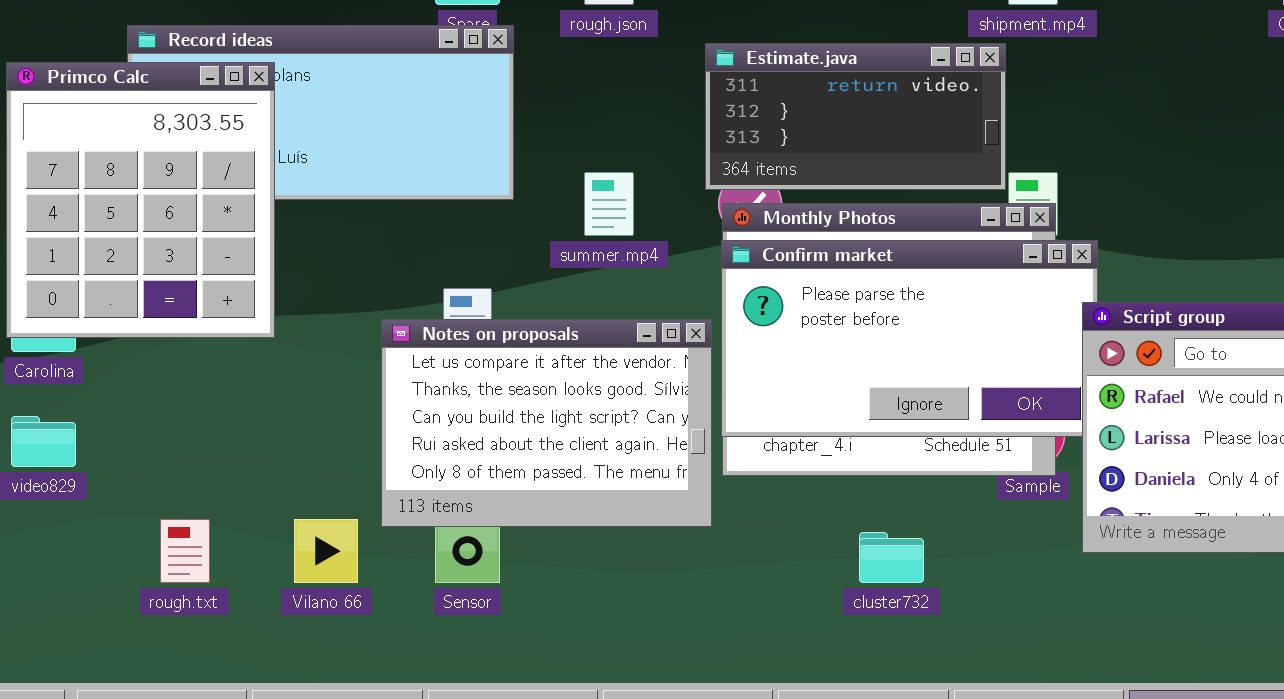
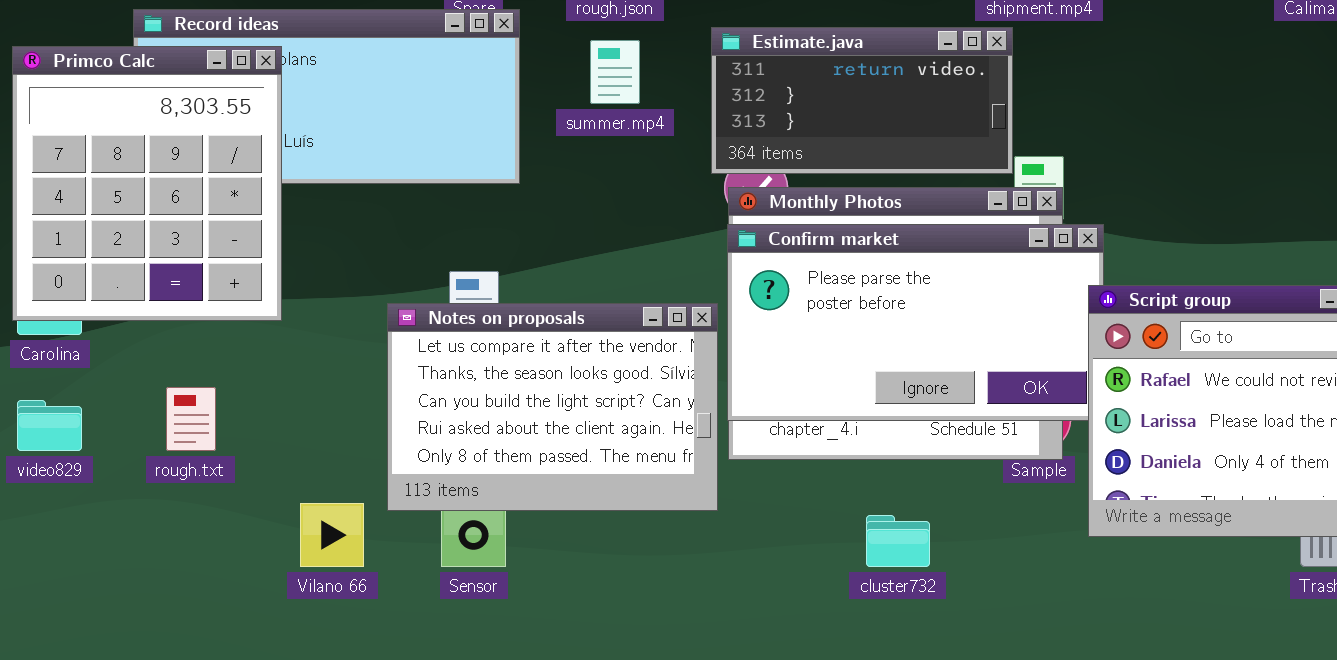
summer.mp4: [584,172,634,236] -> [590,40,640,104], moved
rough.txt: [160,519,210,583] -> [166,387,216,451], moved

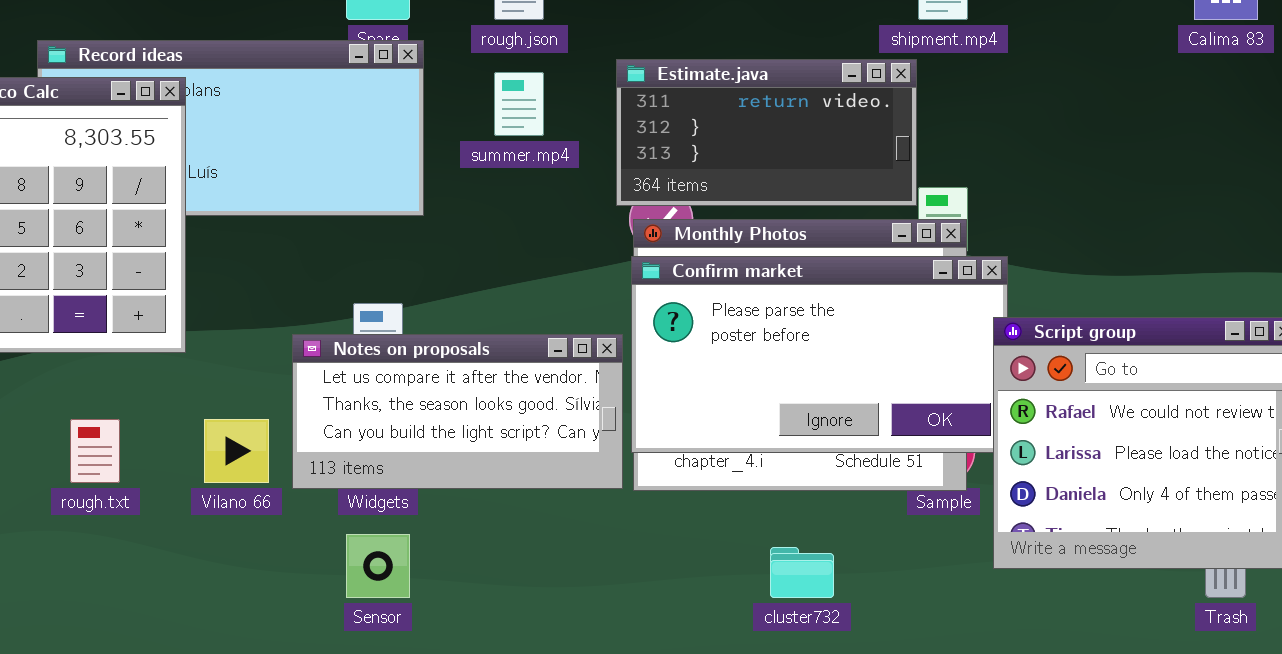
Notes on proposals: [387,303,718,511] -> [292,334,623,489], resized
Vilano 66: [300,503,364,567] -> [204,419,269,483], moved

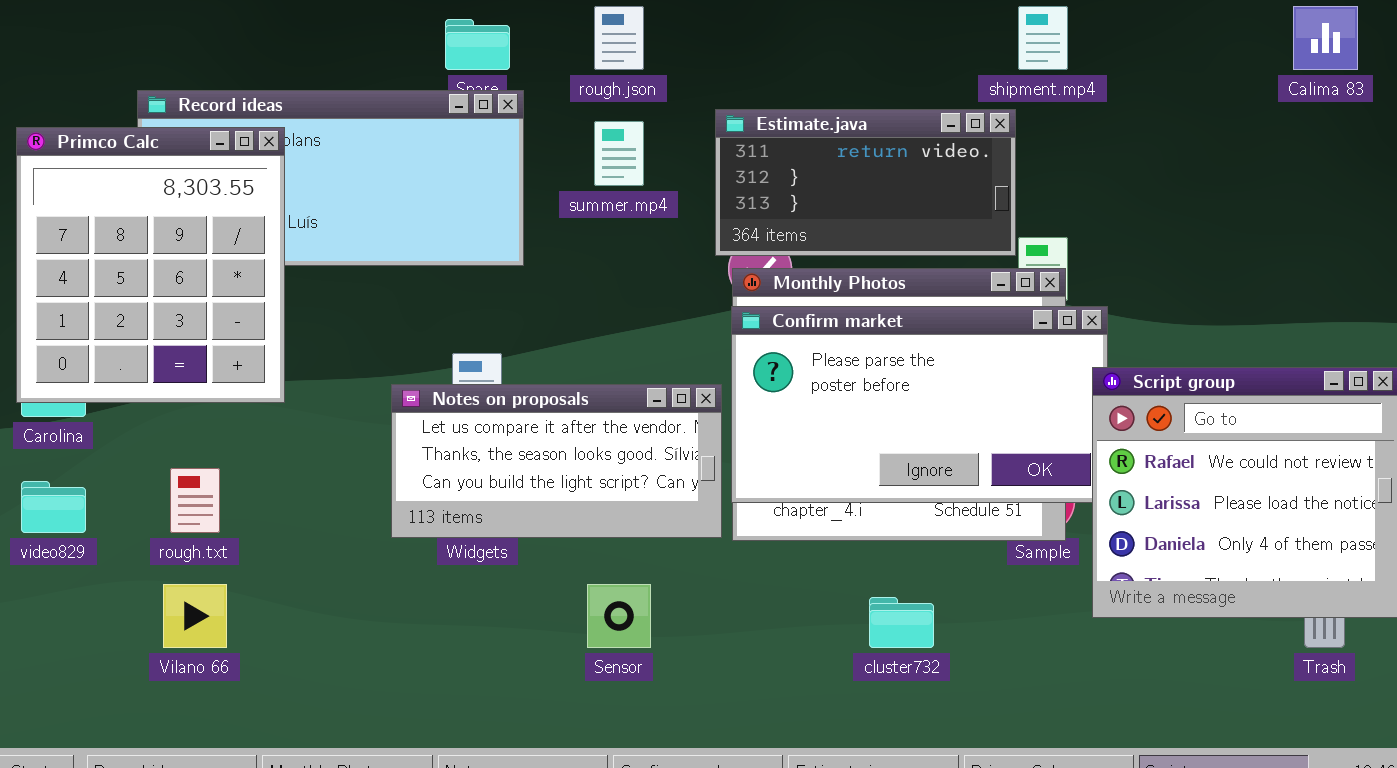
Vilano 66: [204,419,269,483] -> [163,584,227,648], moved
Sensor: [346,534,410,598] -> [587,584,651,648], moved

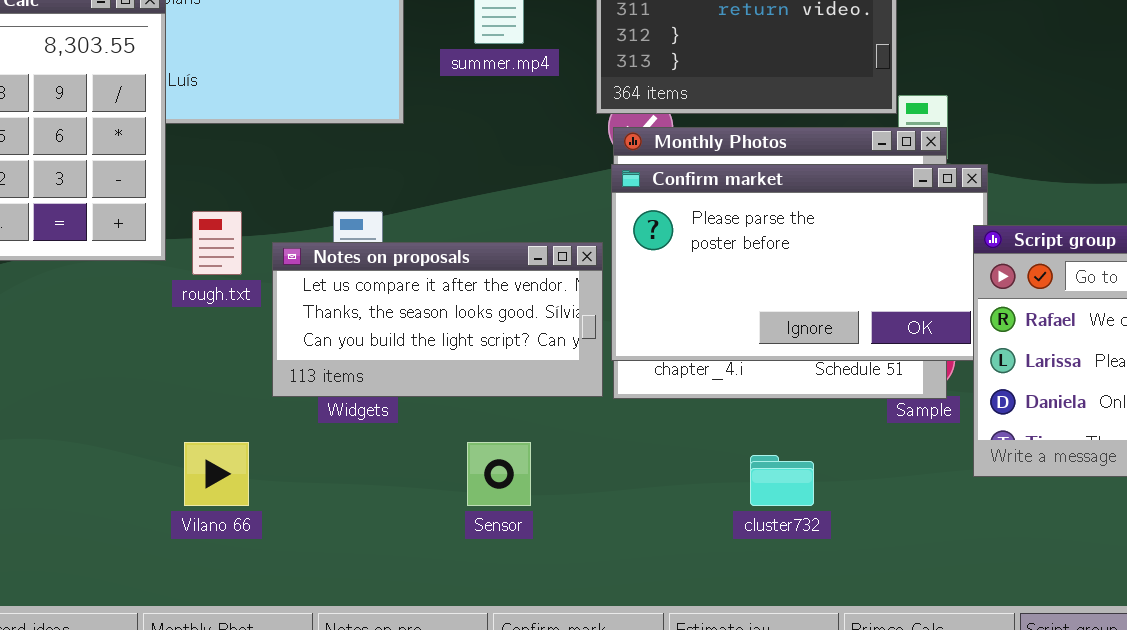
rough.txt: [170,468,220,533] -> [192,211,242,275], moved
Vilano 66: [163,584,227,648] -> [184,442,249,506], moved

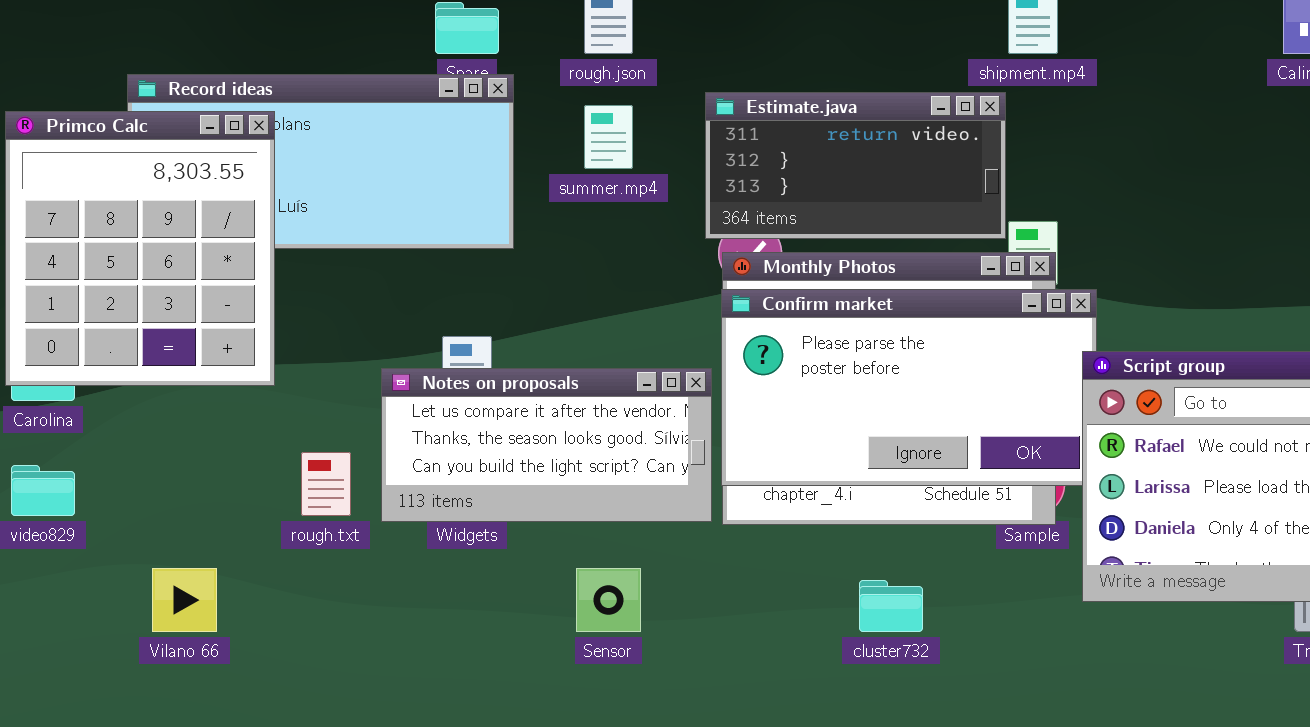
rough.txt: [192,211,242,275] -> [301,452,351,516], moved
Vilano 66: [184,442,249,506] -> [152,568,217,632], moved

